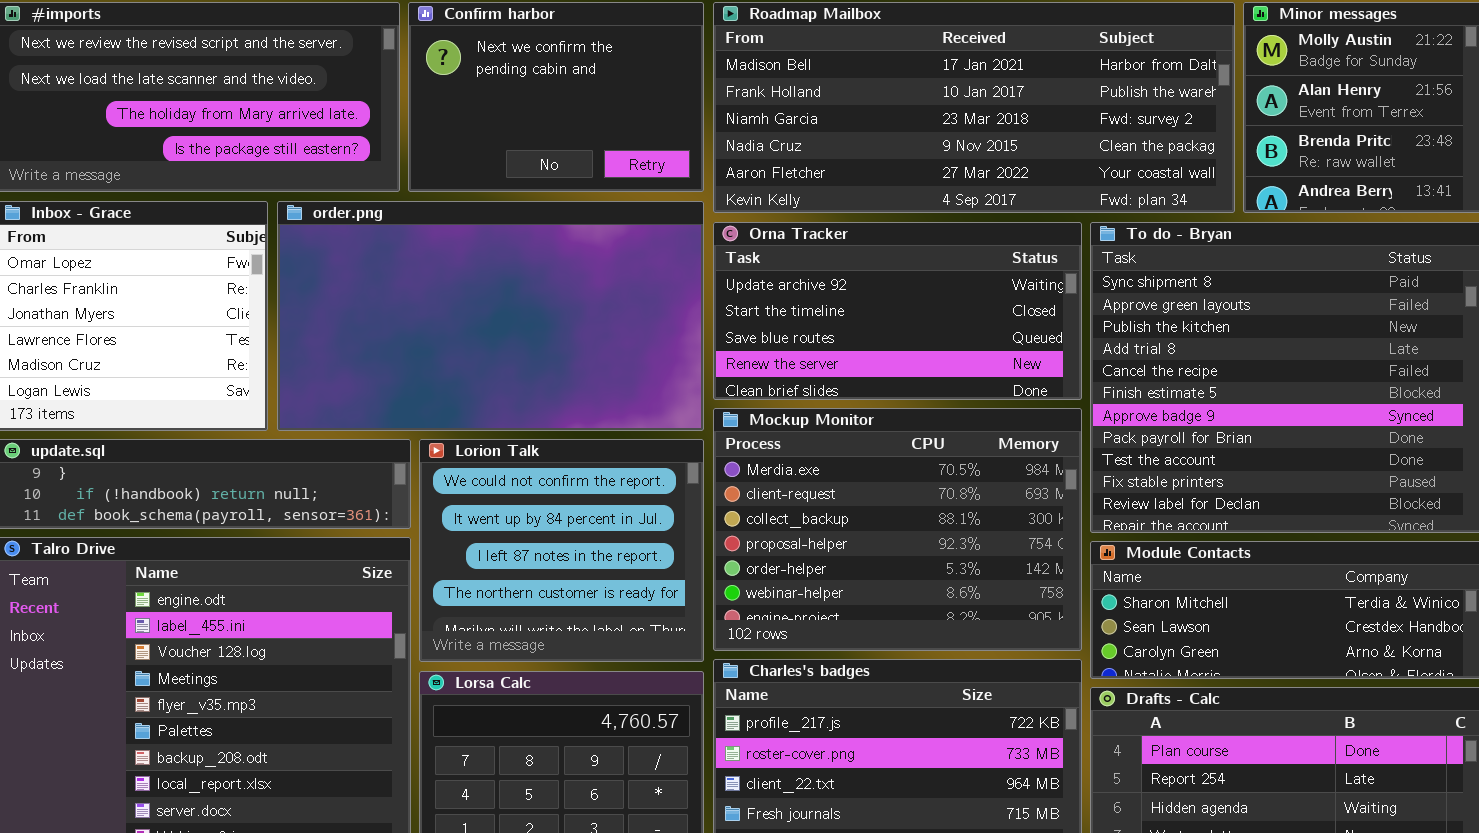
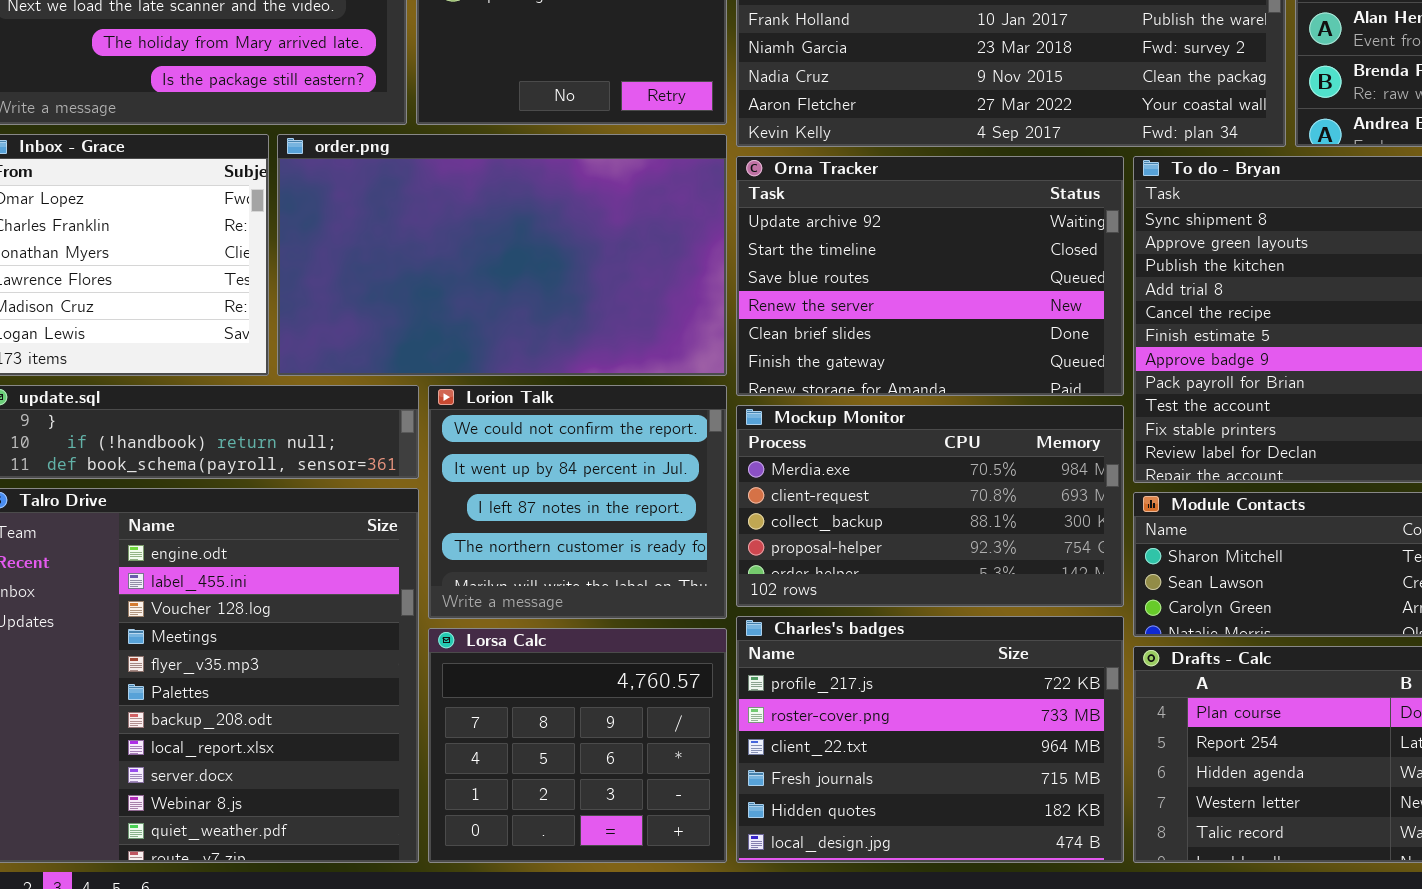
Orna Tracker: [713,222,1082,400] -> [736,156,1124,396], resized
Mockup Monitor: [713,408,1082,651] -> [736,405,1124,607], resized

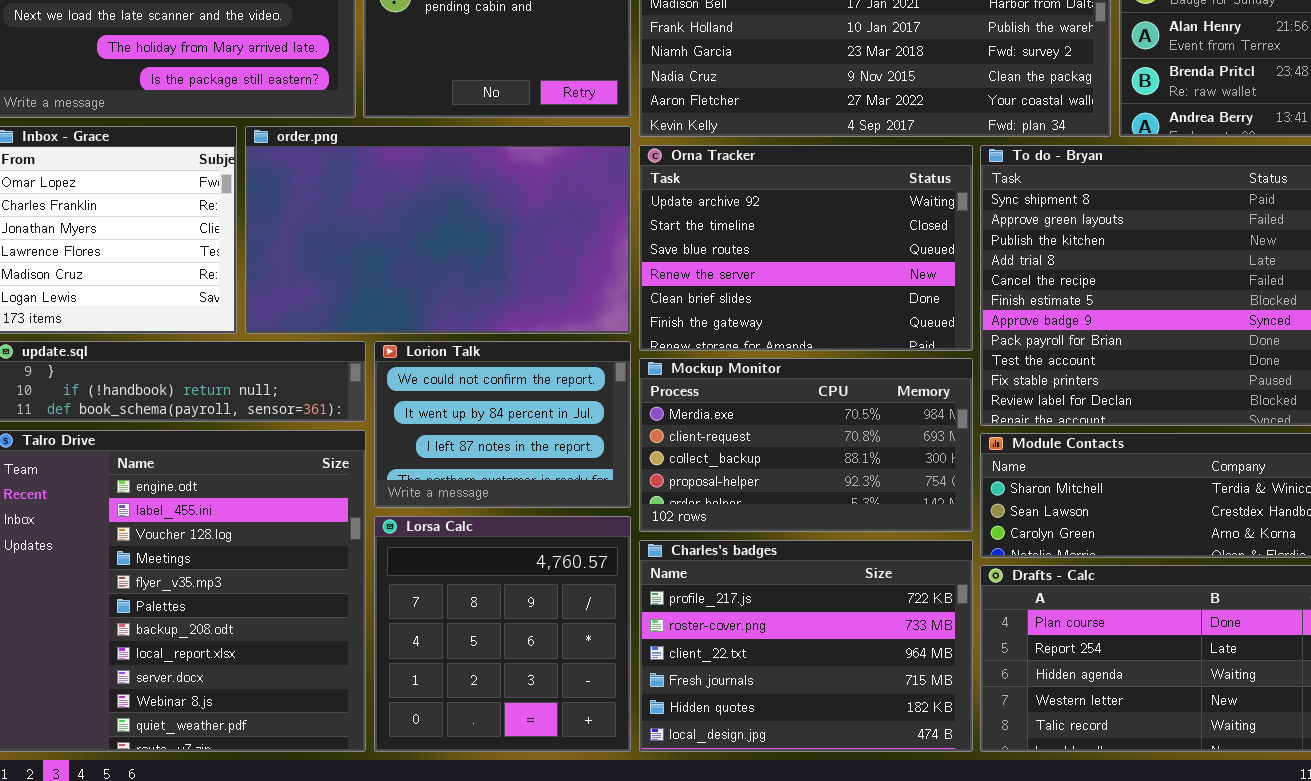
Lorion Talk: [428,385,727,619] -> [374,341,631,508], resized
Lorsa Calc: [428,628,727,863] -> [374,516,631,752], resized

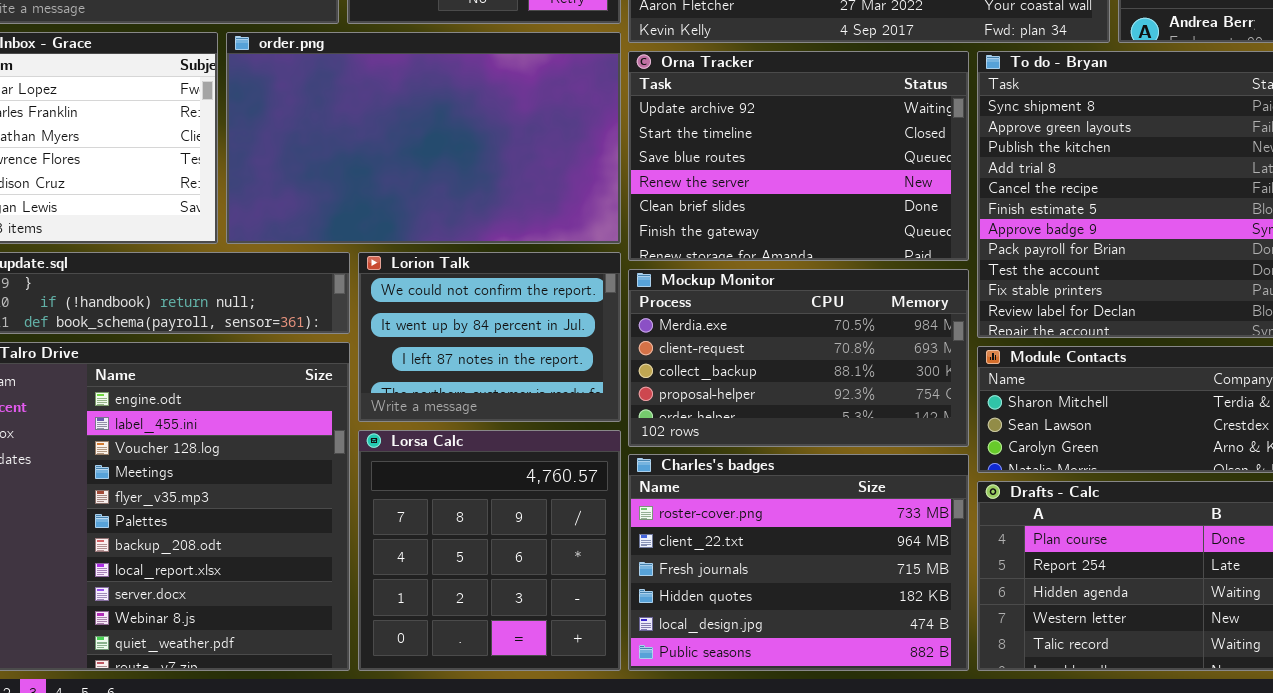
Charles's badges: [639,540,973,752] -> [628,454,969,671], scrolled down 1 row

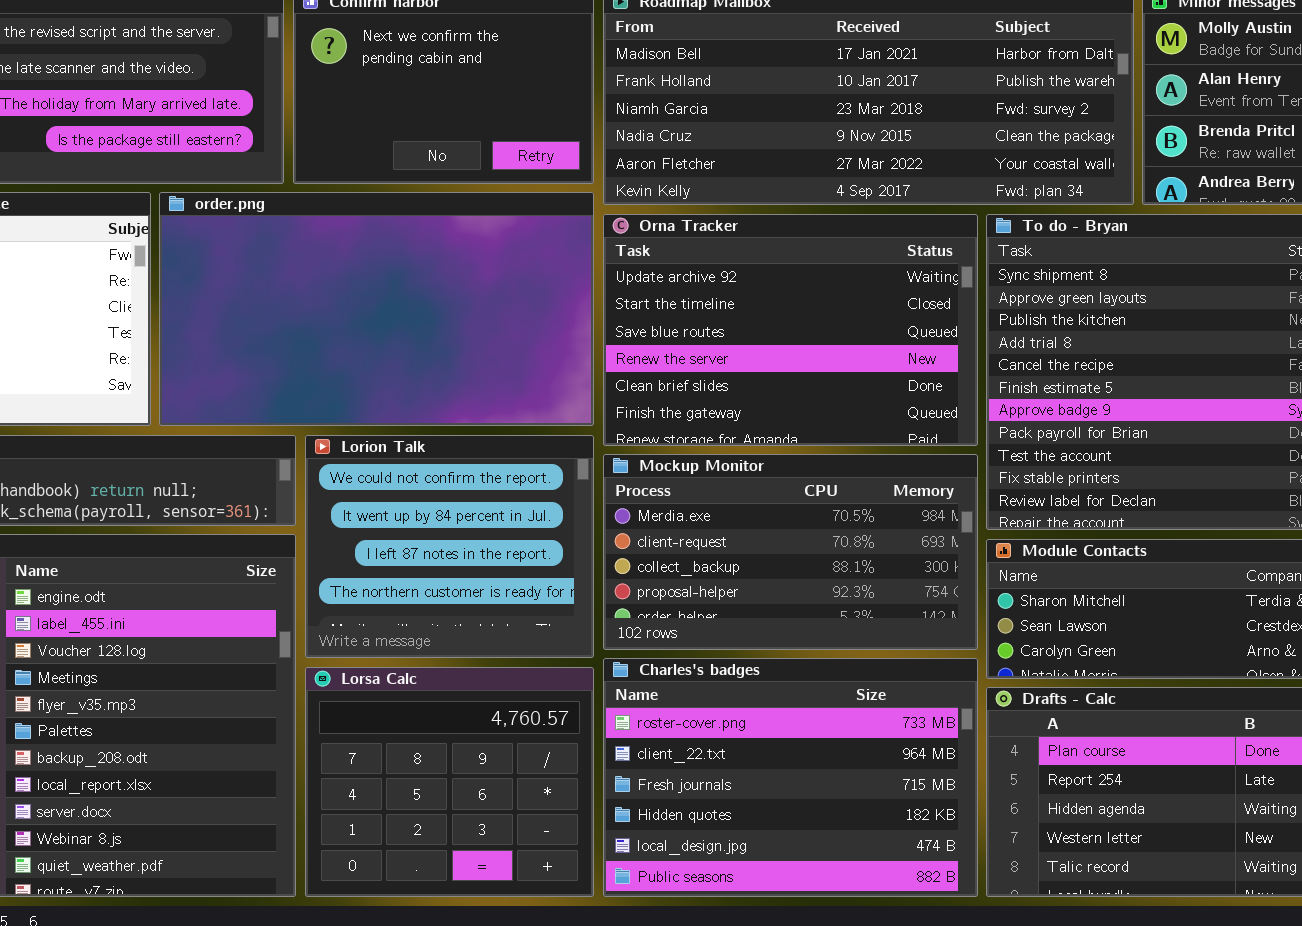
Lorion Talk: [358,252,621,422] -> [305,435,594,658], resized
Lorsa Calc: [358,430,621,671] -> [305,667,594,897], resized

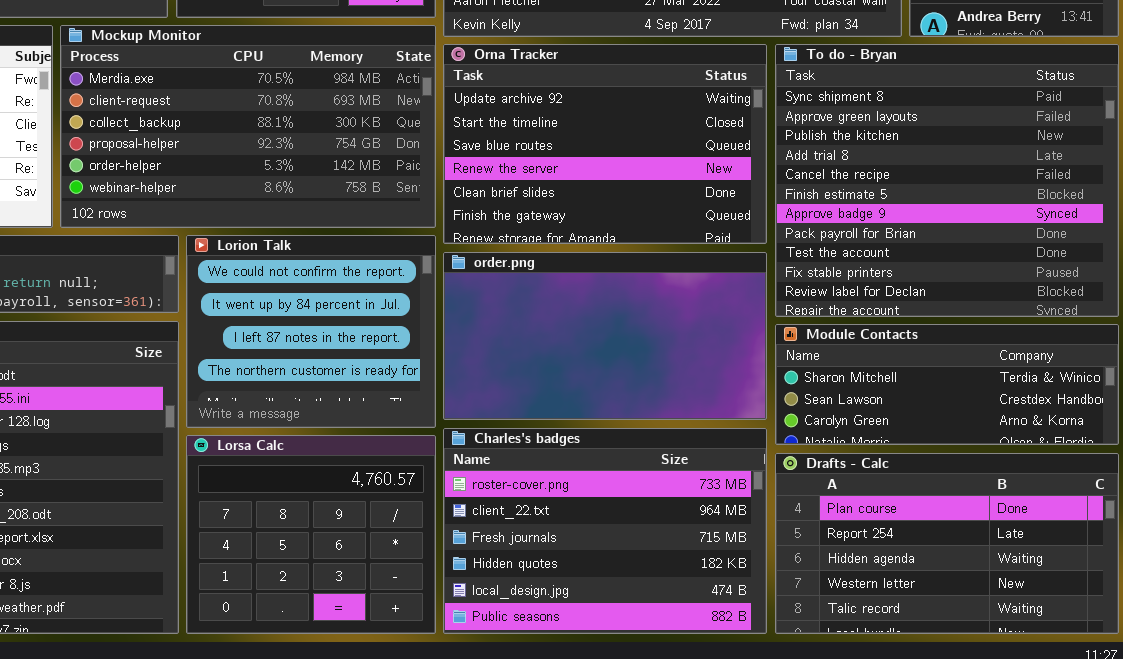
order.png: [159,192,594,426] -> [443,252,767,420], moved, resized
Mockup Monitor: [603,454,978,650] -> [60,25,436,228], moved, resized

